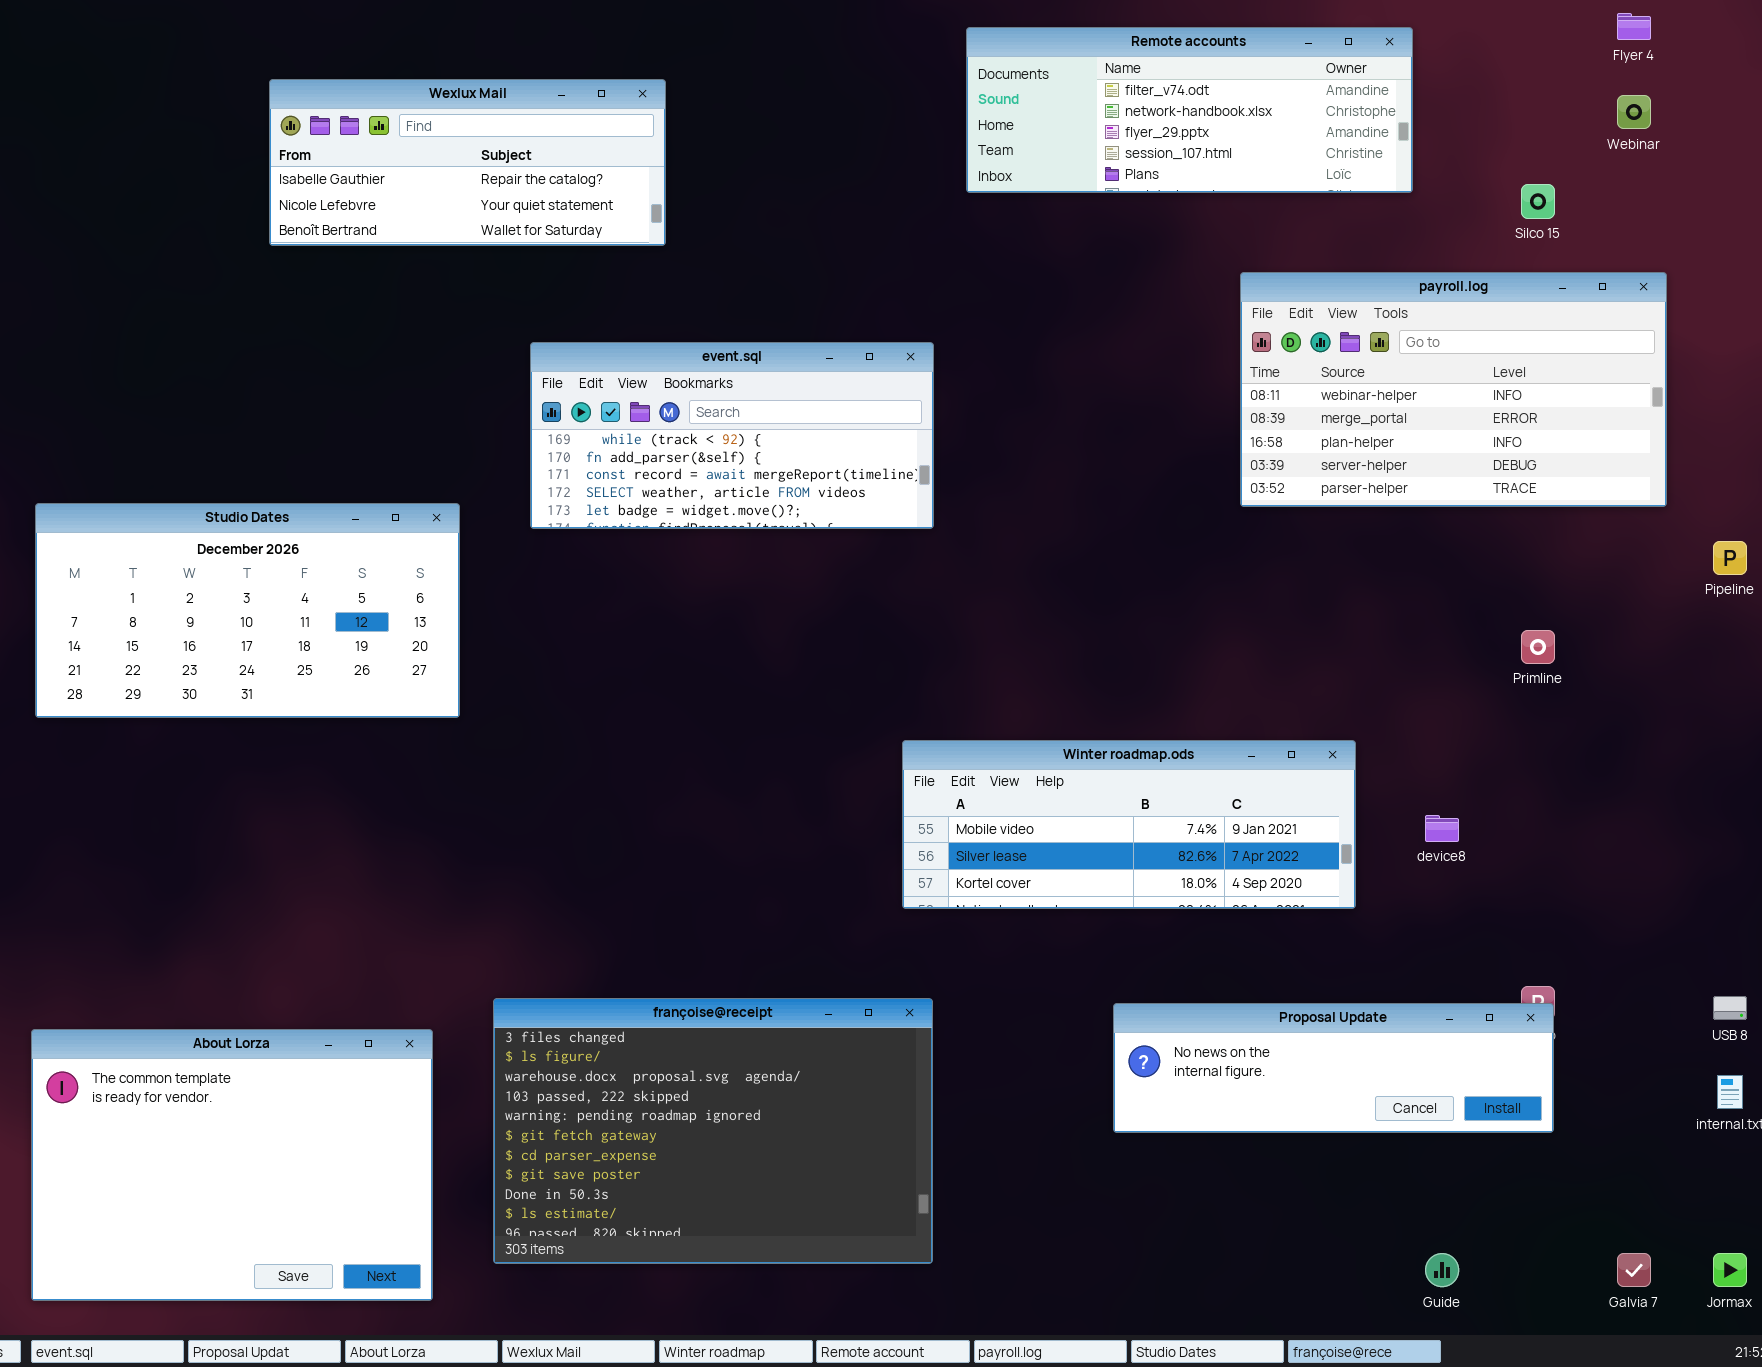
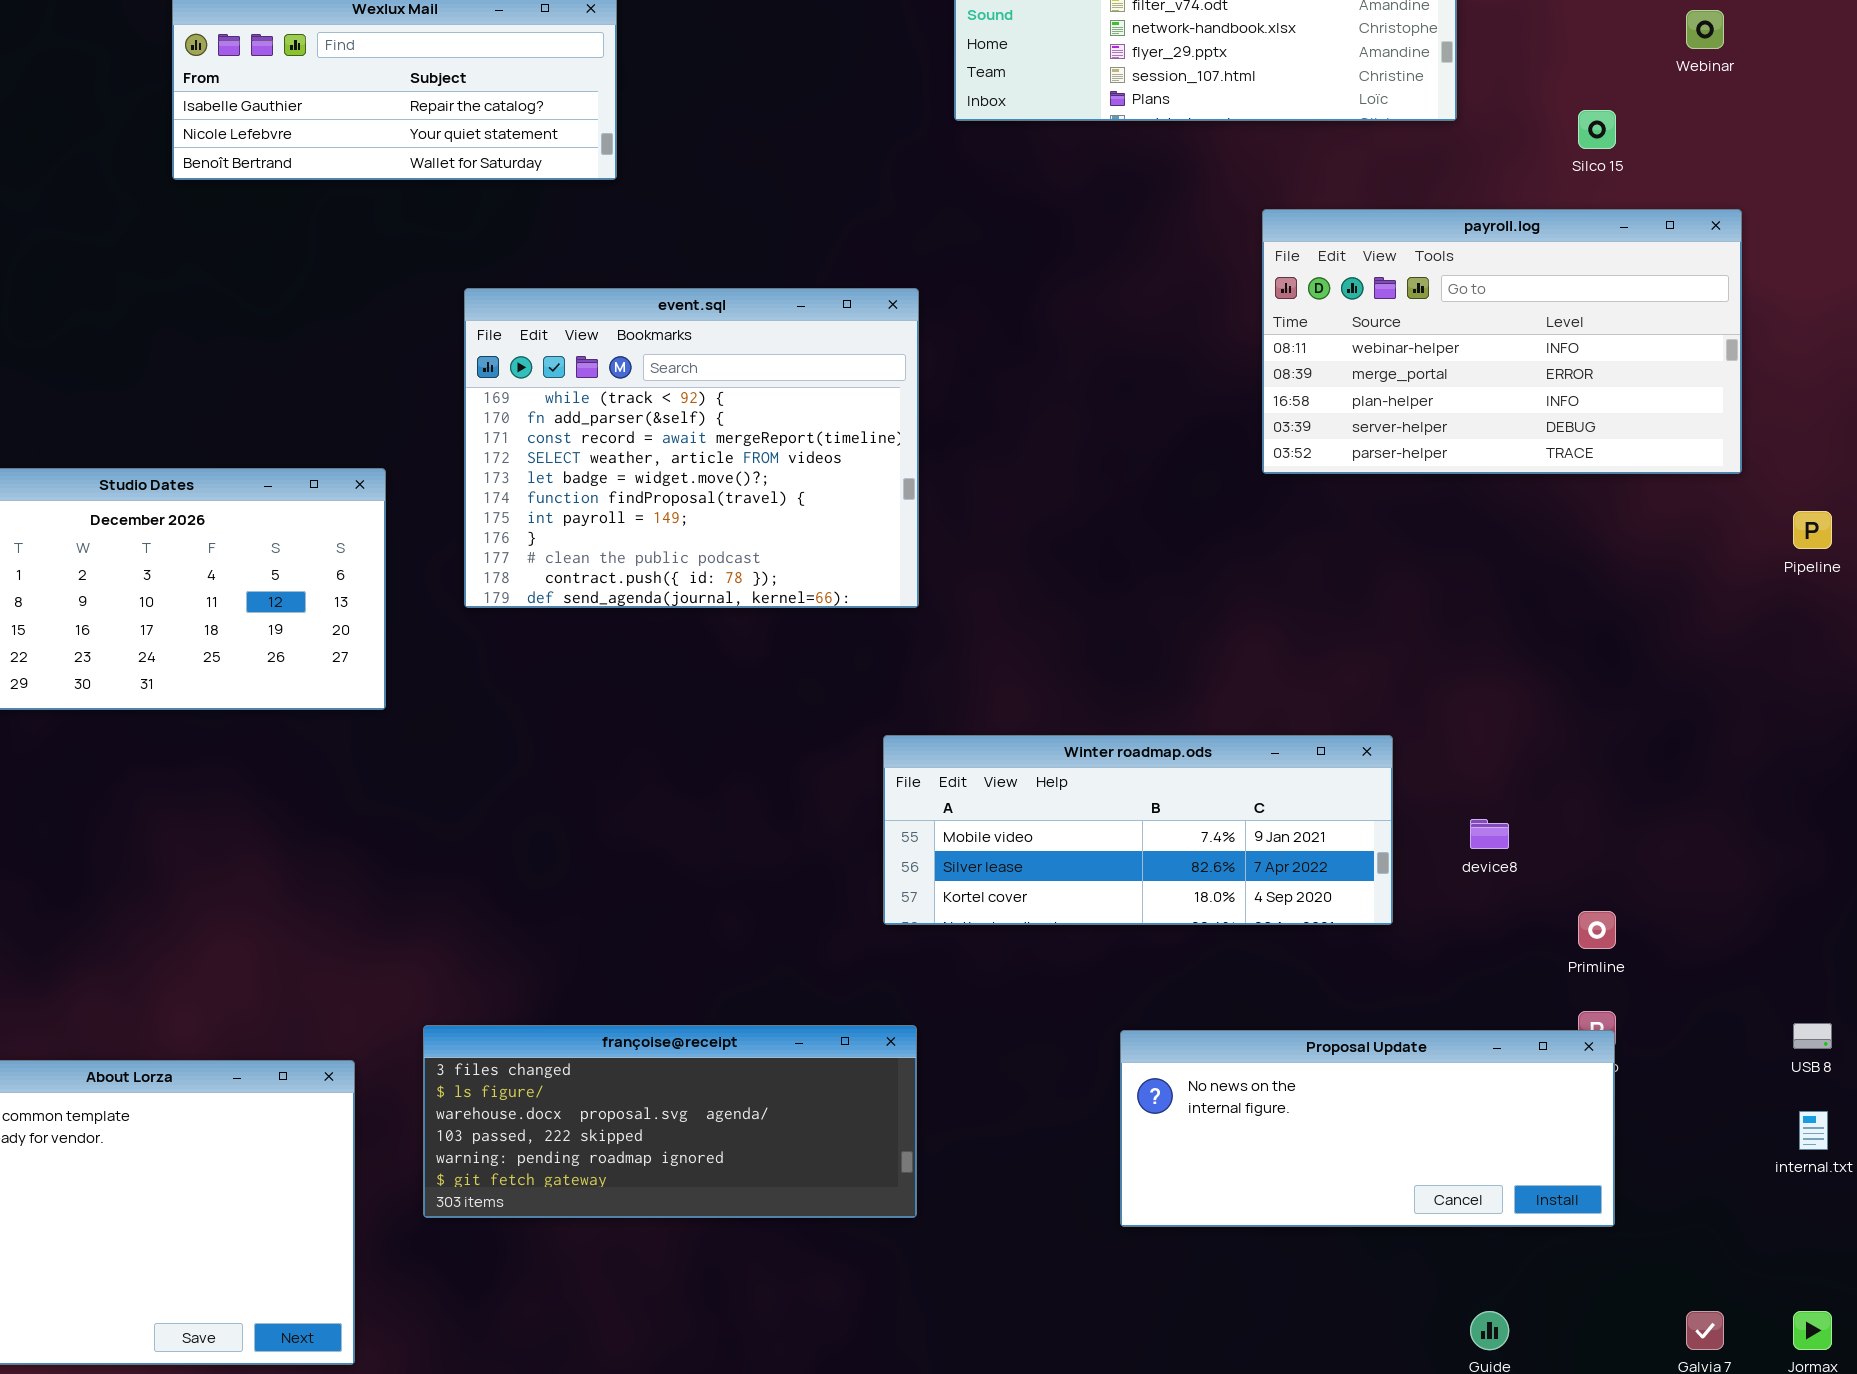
event.sql: [530,342,934,529] -> [464,288,919,608], resized
Primline: [1521,630,1555,664] -> [1578,911,1616,949], moved
françoise@receipt: [493,998,933,1264] -> [423,1025,917,1218], resized
Proposal Update: [1113,1003,1554,1133] -> [1120,1030,1615,1227], resized

